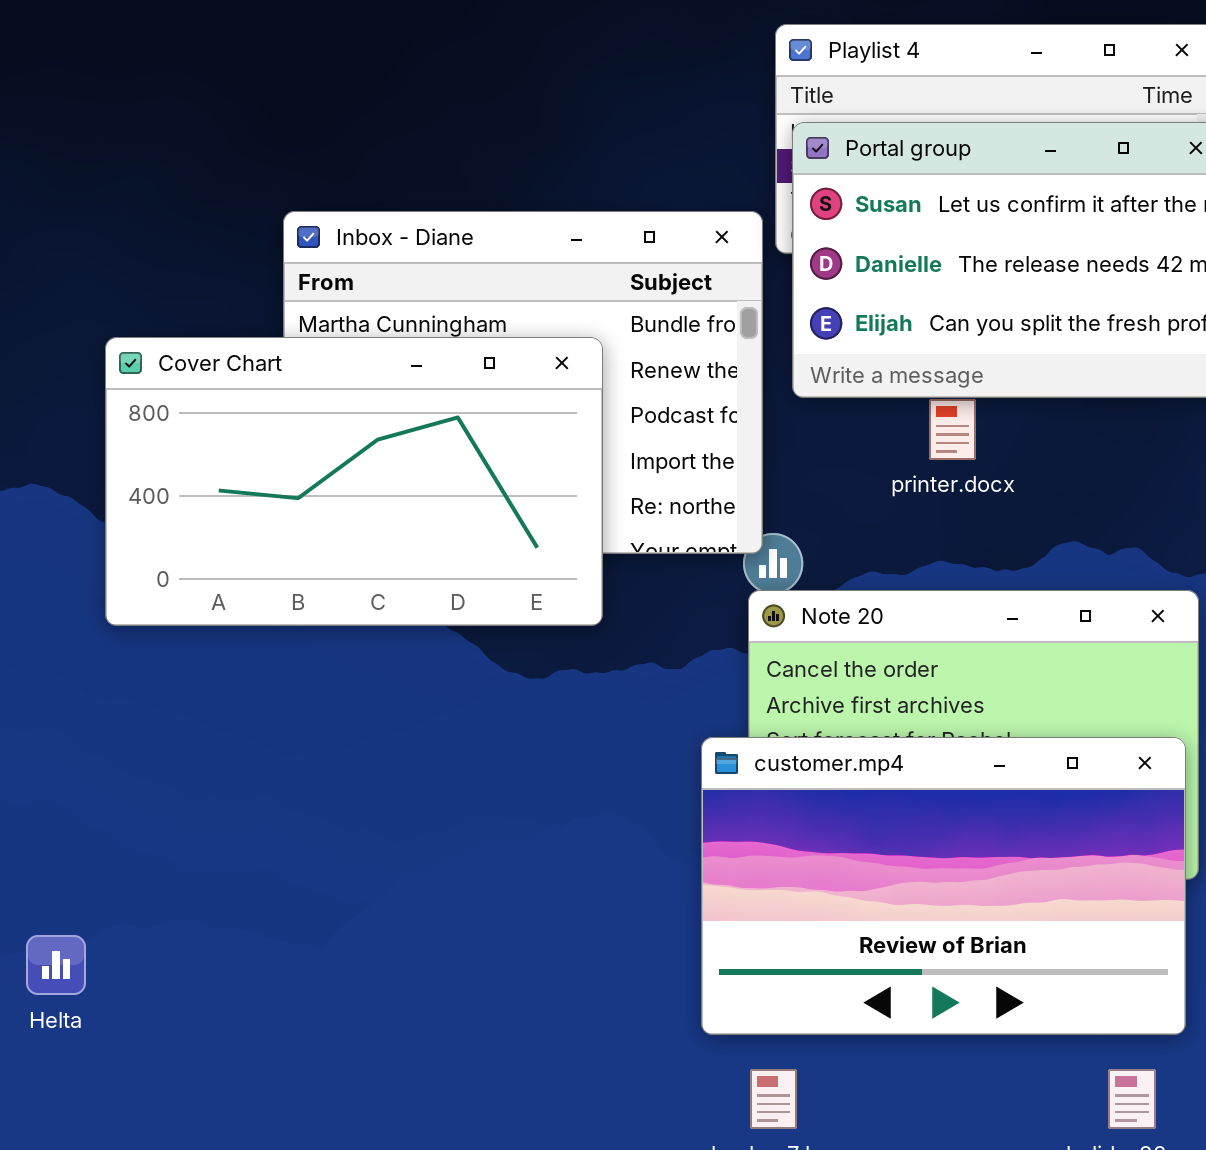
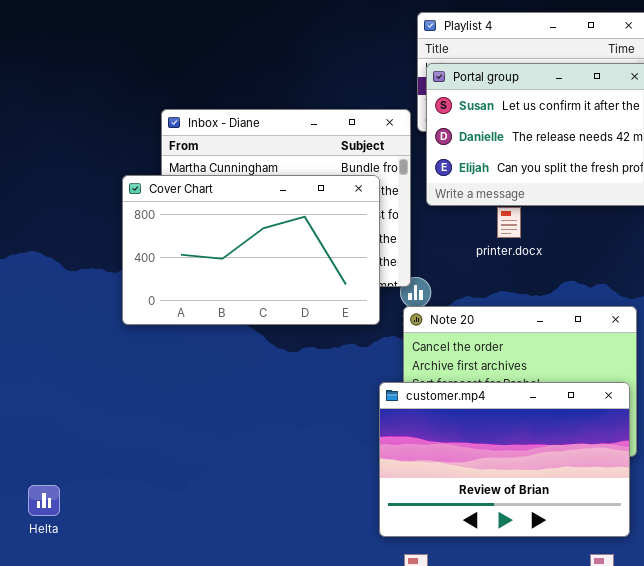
Cover Chart: [105,337,603,626] -> [122,175,380,325], moved

